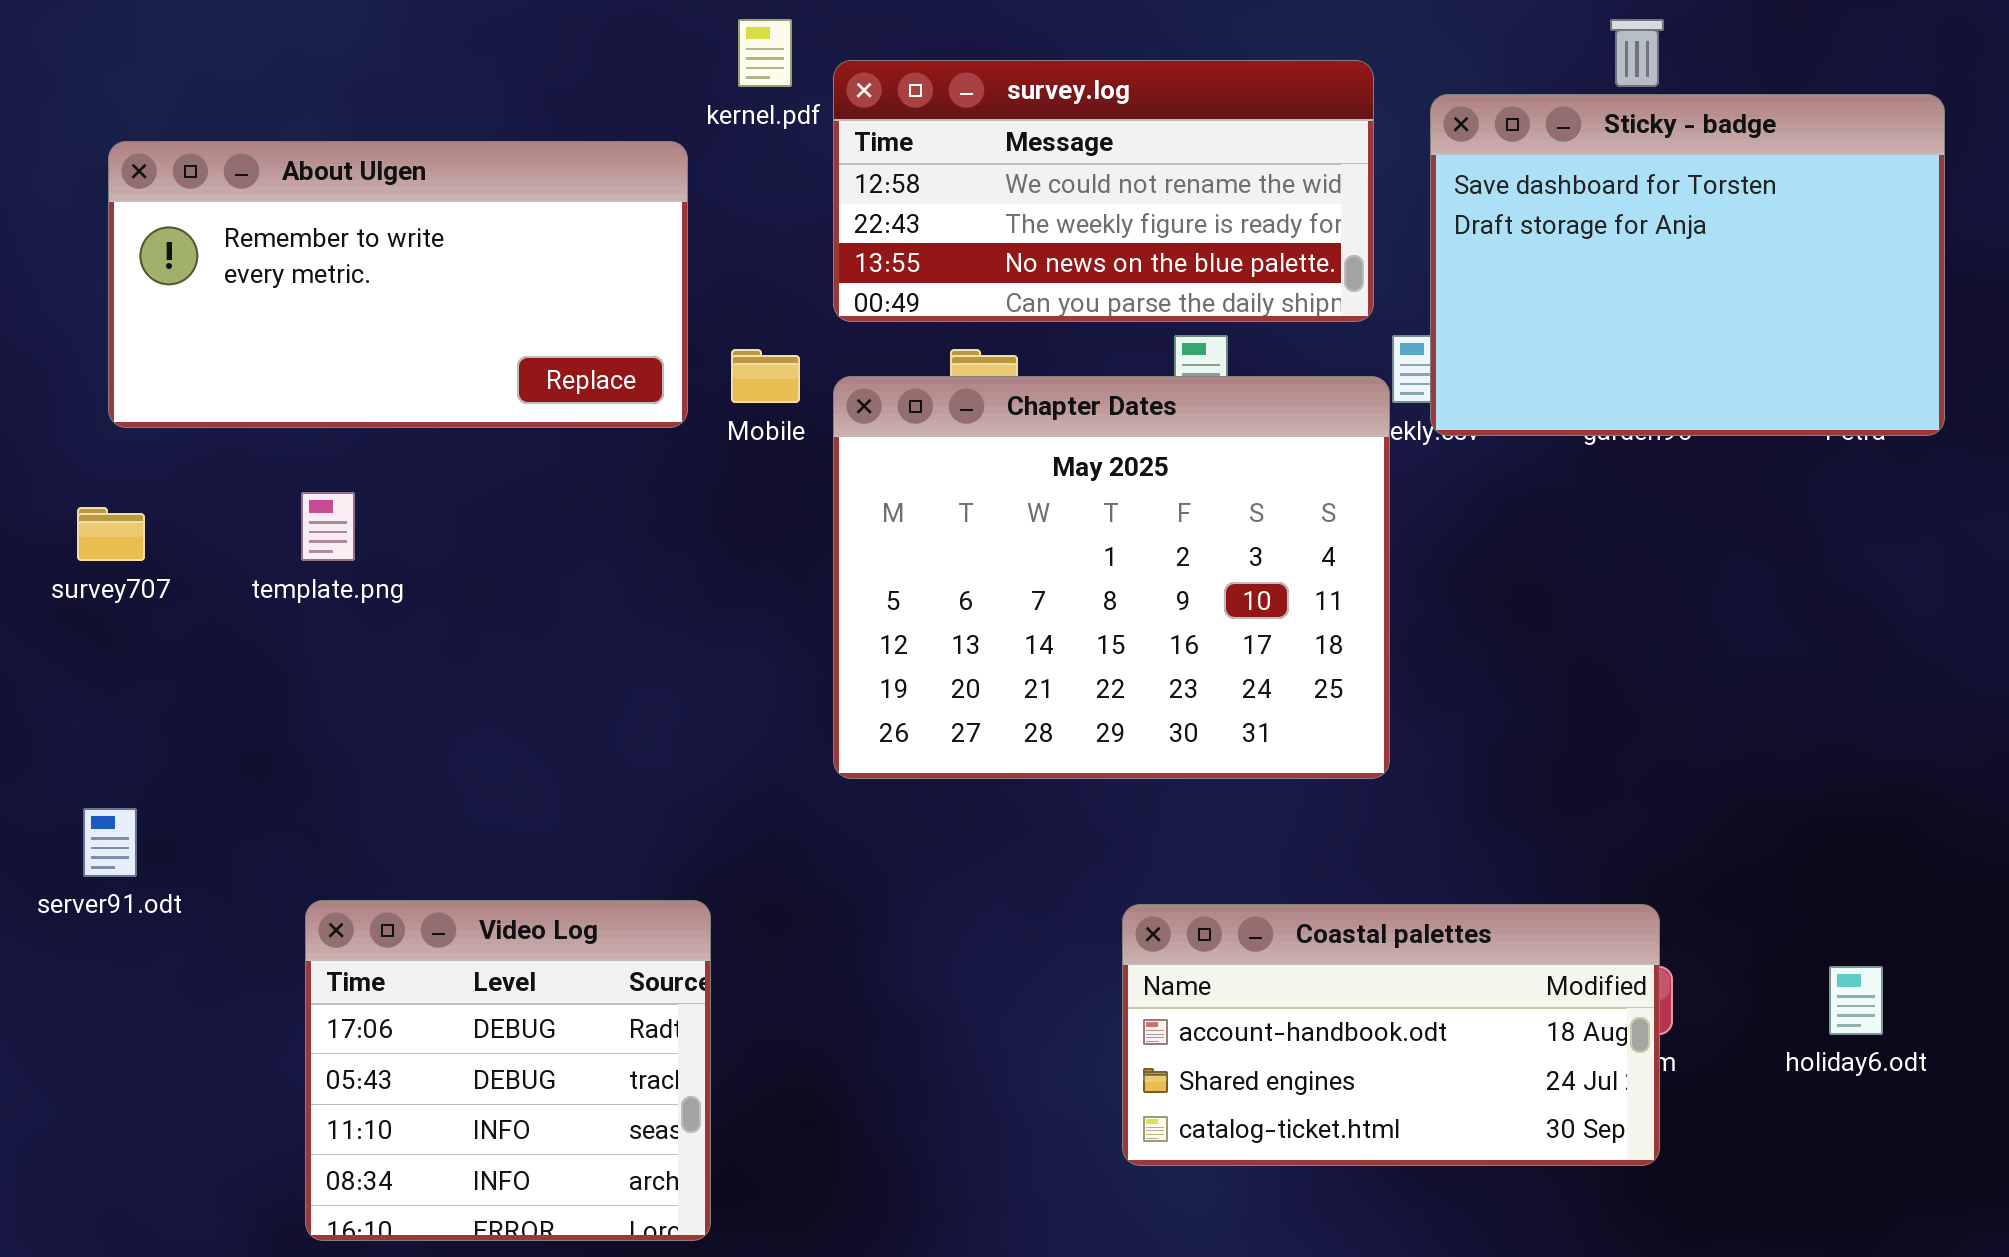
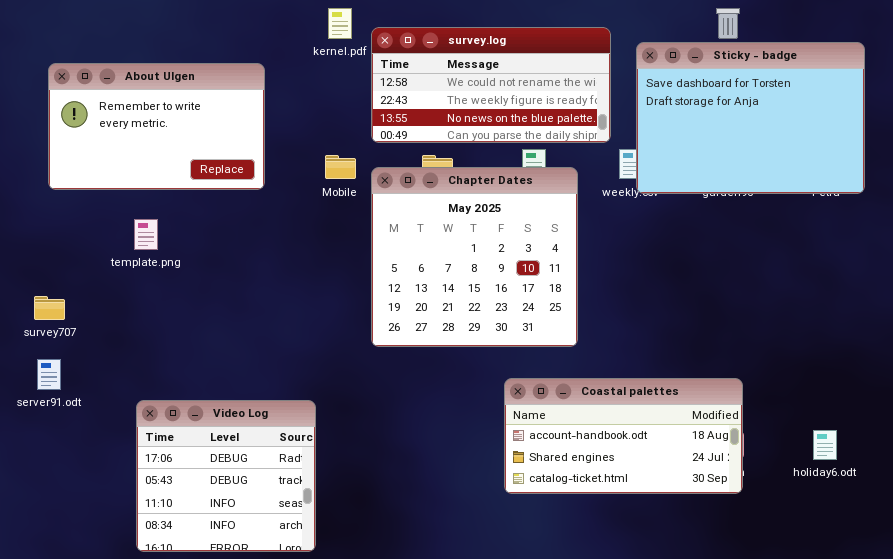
About Ulgen: [108,141,688,428] -> [48,63,265,190], resized
Chapter Dates: [833,376,1390,779] -> [371,167,578,347], resized
survey707: [77,507,145,561] -> [34,296,65,320], moved
Coastal palettes: [1122,904,1660,1166] -> [504,378,743,494], moved

